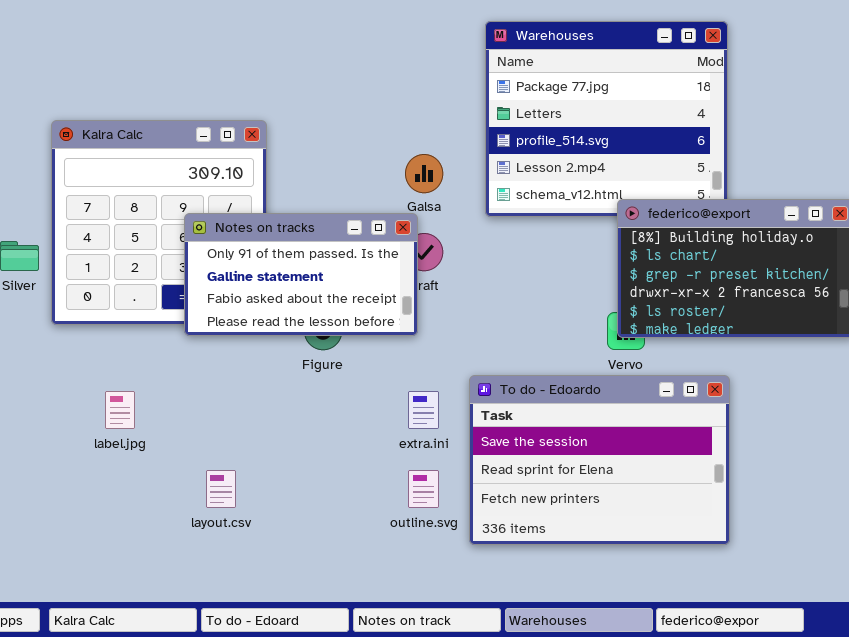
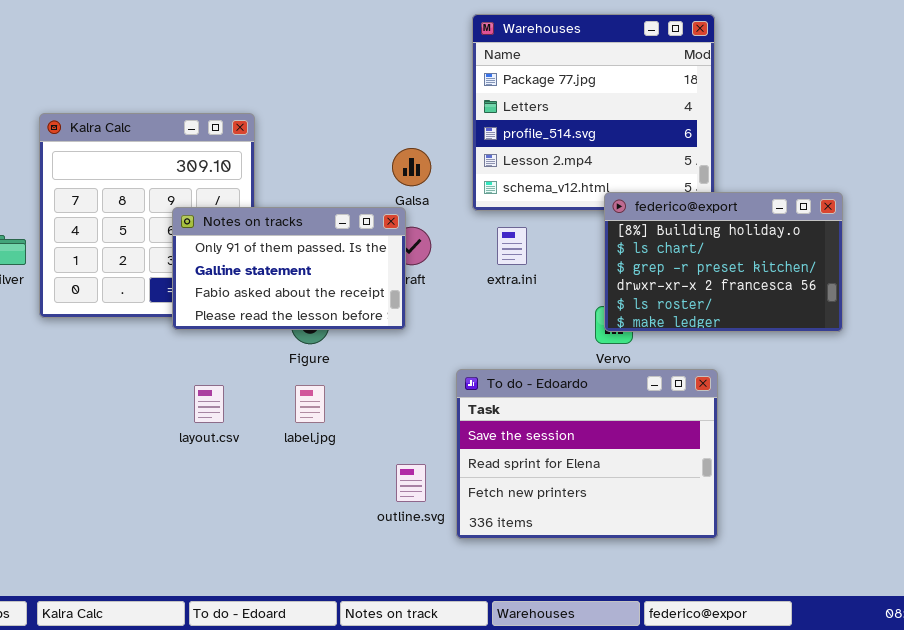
label.jpg: [105,391,135,429] -> [295,385,325,423], moved
extra.ini: [408,391,439,429] -> [497,227,527,265], moved
layout.csv: [206,470,236,508] -> [194,385,224,423], moved

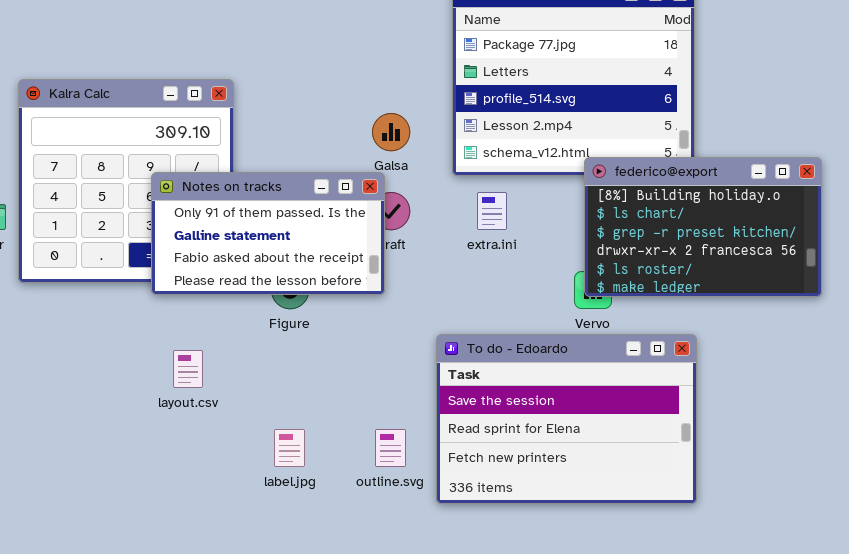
label.jpg: [295,385,325,423] -> [274,429,305,467], moved

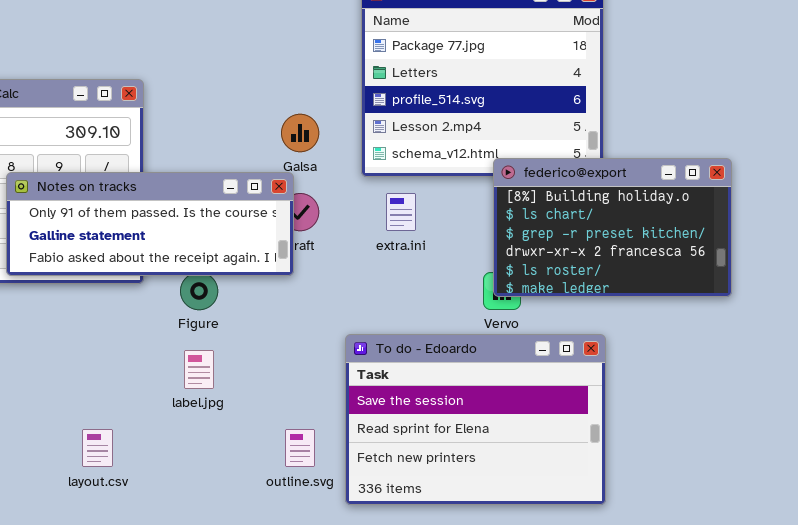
Notes on tracks: [151,172,385,295] -> [6,172,294,276], resized
layout.csv: [173,350,203,388] -> [82,429,113,467], moved
label.jpg: [274,429,305,467] -> [184,350,214,389], moved

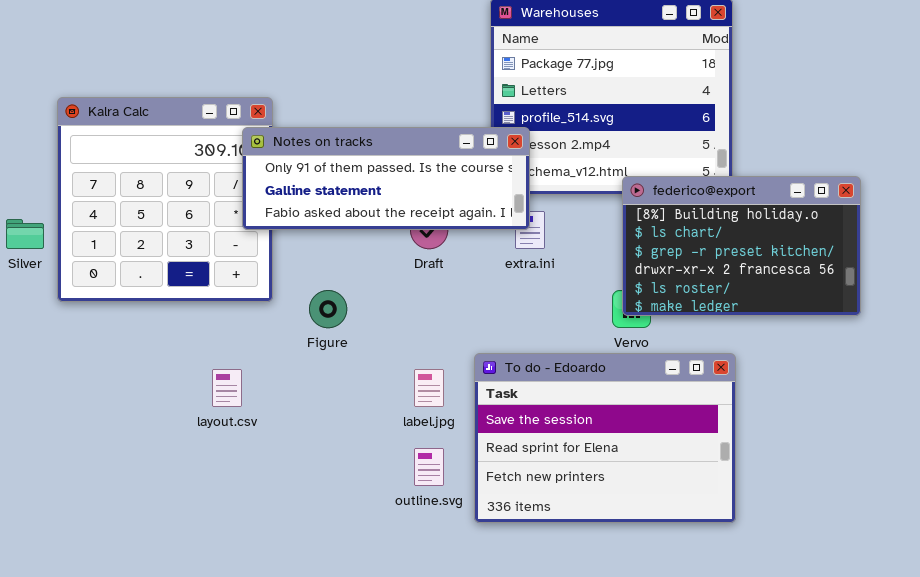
Notes on tracks: [6,172,294,276] -> [242,127,530,230], moved
label.jpg: [184,350,214,389] -> [414,369,444,407], moved
layout.csv: [82,429,113,467] -> [212,369,242,407], moved

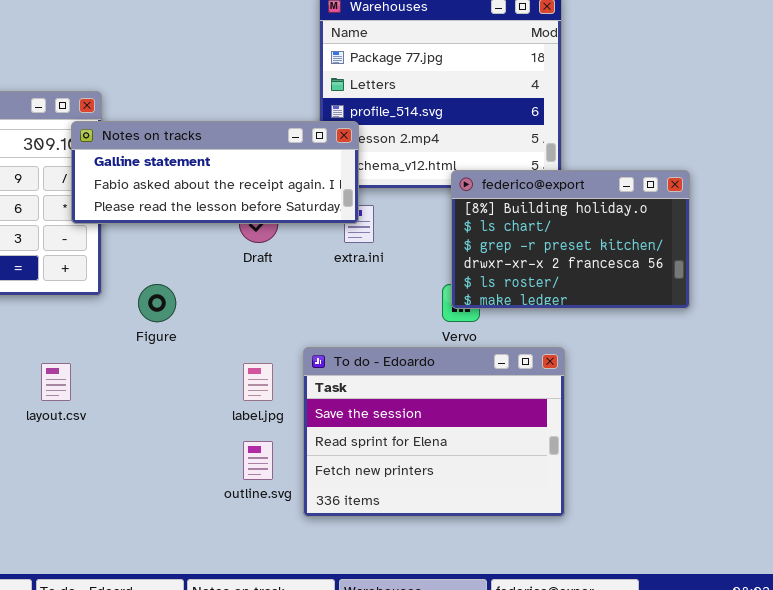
Notes on tracks: [242,127,530,230] -> [71,121,359,224], scrolled down 1 row

